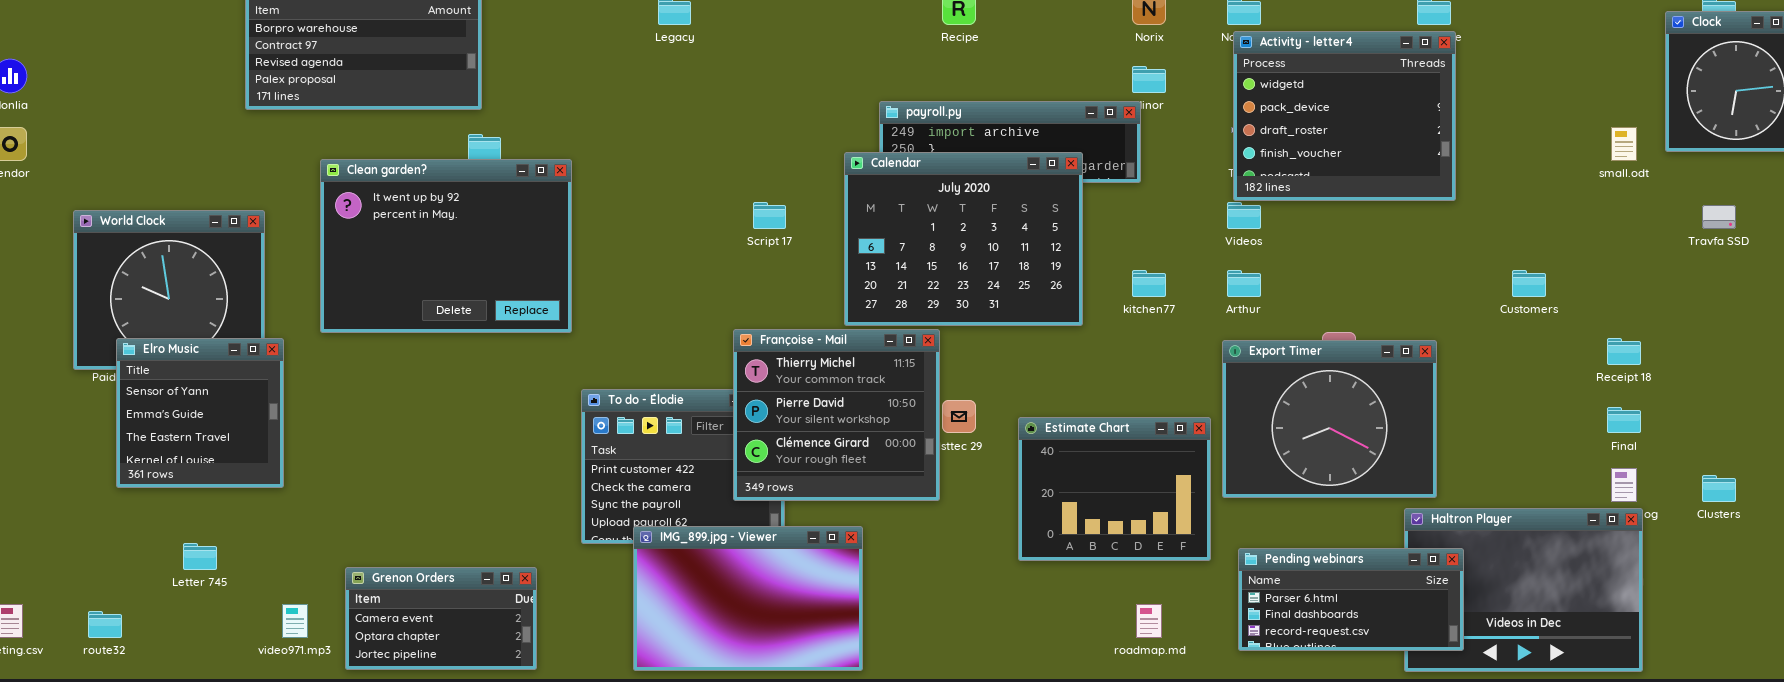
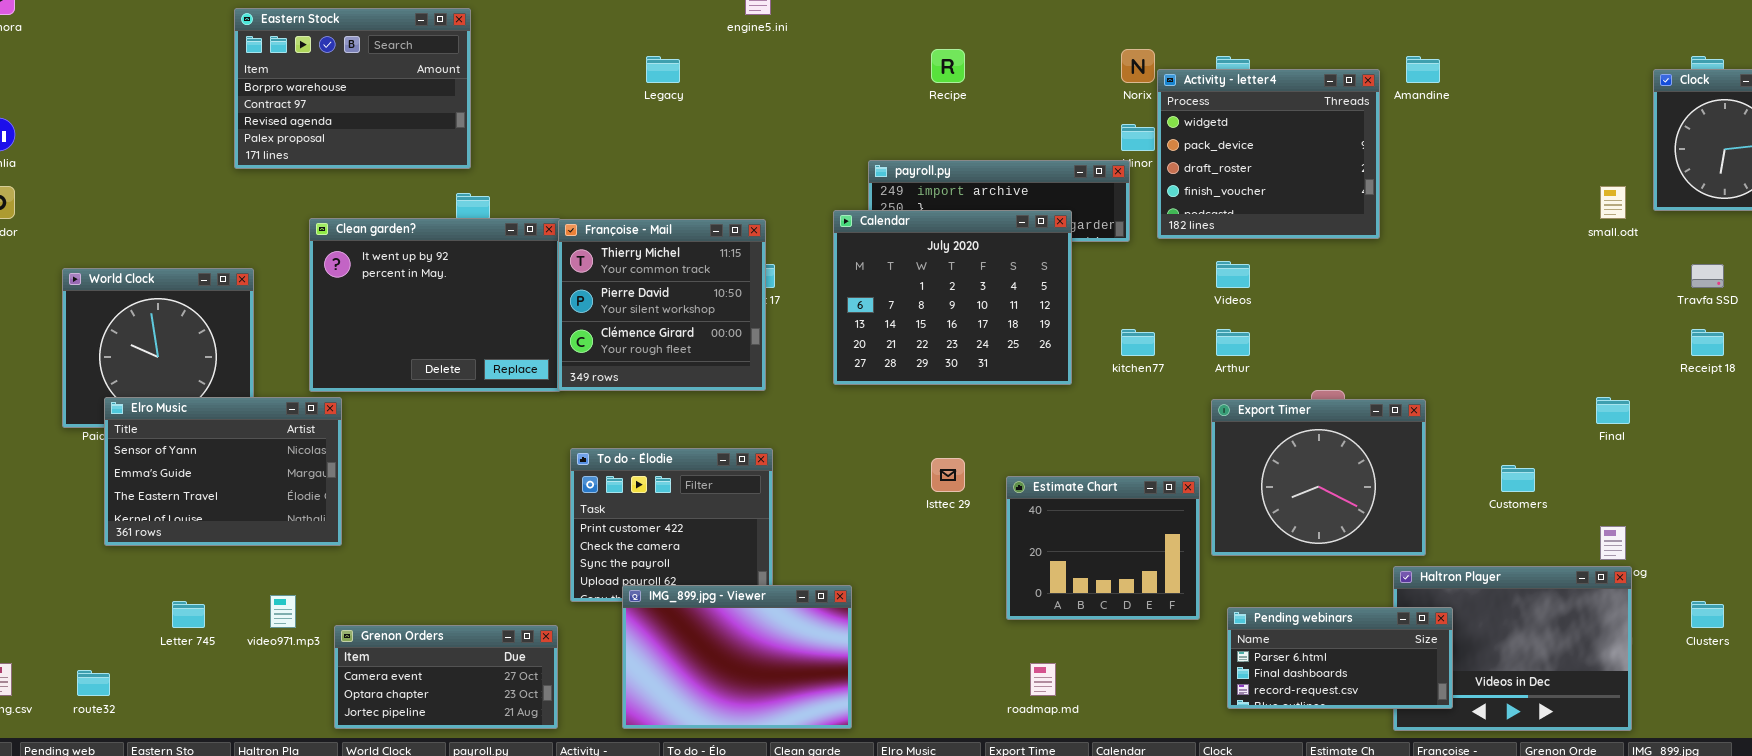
Activity - letter4: [1233,31,1456,201] -> [1157,69,1380,239], moved
Customers: [1512,270,1546,297] -> [1501,465,1535,492], moved
Françoise - Mail: [733,329,940,501] -> [558,219,766,391], moved
Elro Music: [116,338,284,488] -> [104,397,342,546], resized
Receipt 18: [1607,338,1641,365] -> [1691,329,1724,356], moved
Final: [1607,407,1641,433] -> [1596,397,1630,424], moved
Clusters: [1702,475,1736,502] -> [1691,601,1724,628], moved
Grenon Orders: [345,567,537,670] -> [334,625,558,729], resized
video971.mp3: [282,604,308,638] -> [270,595,296,628], moved
roadmap.md: [1136,604,1162,638] -> [1030,663,1056,696], moved

